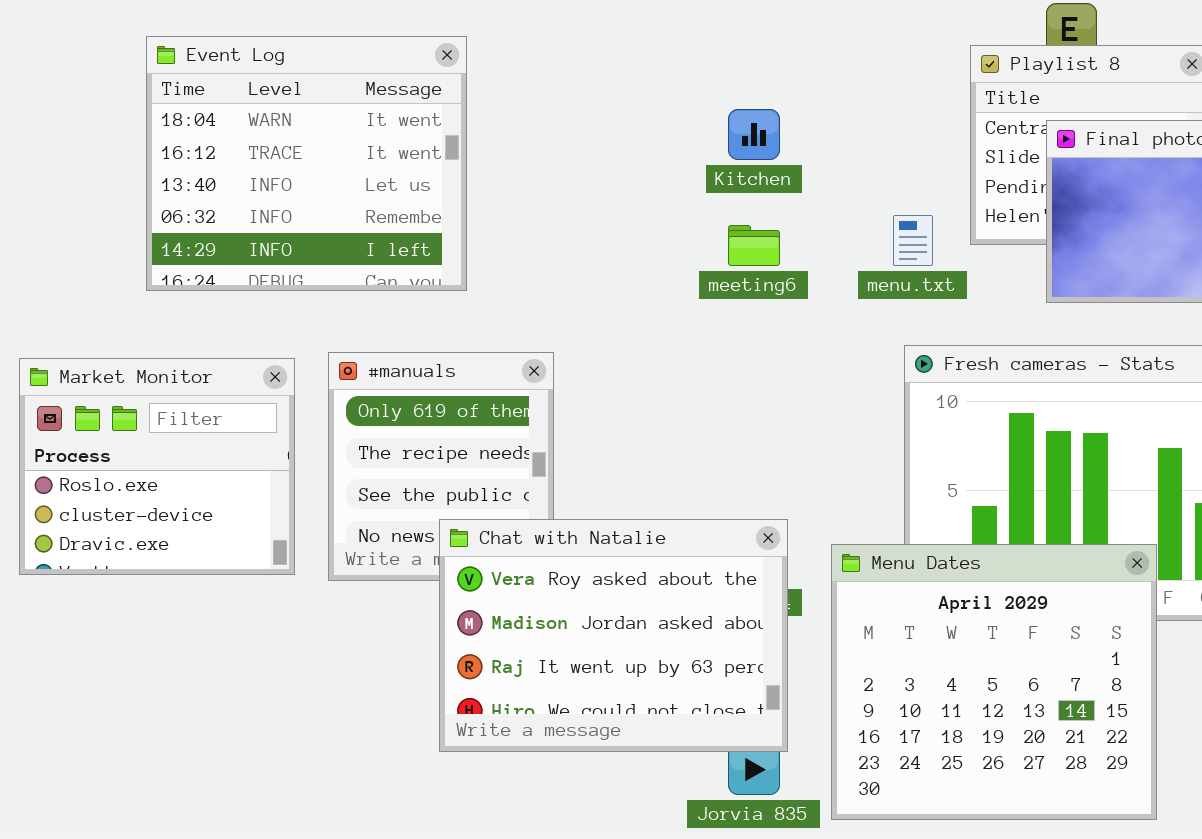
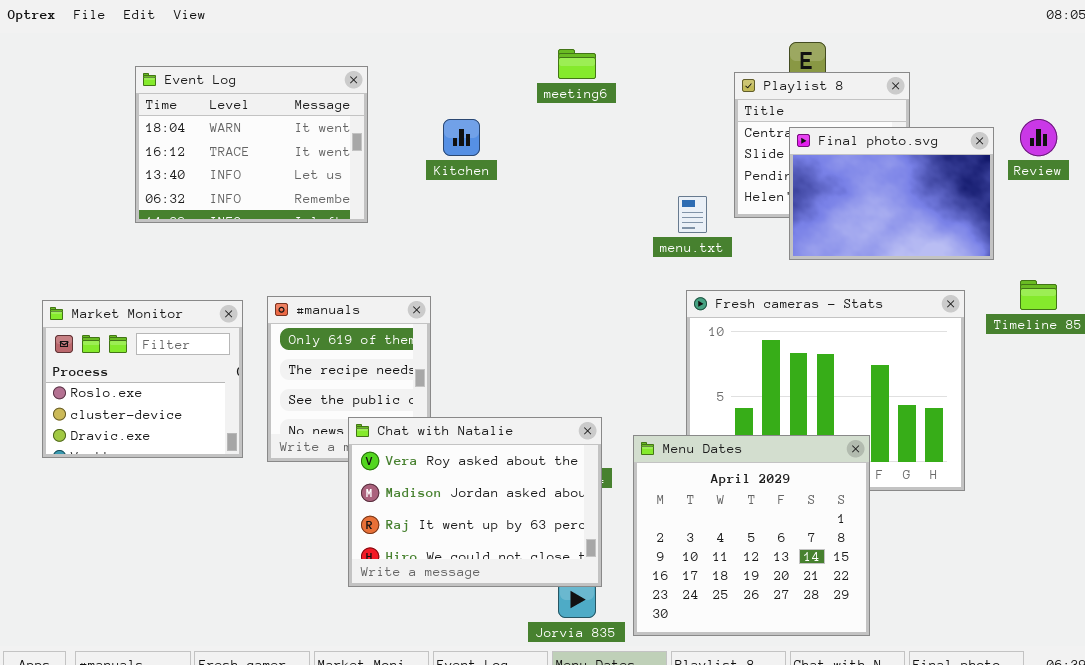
Event Log: [146,36,467,291] -> [135,66,368,223], resized
Kitchen: [728,109,780,160] -> [443,119,480,156], moved
meeting6: [728,225,780,266] -> [558,49,596,79], moved

